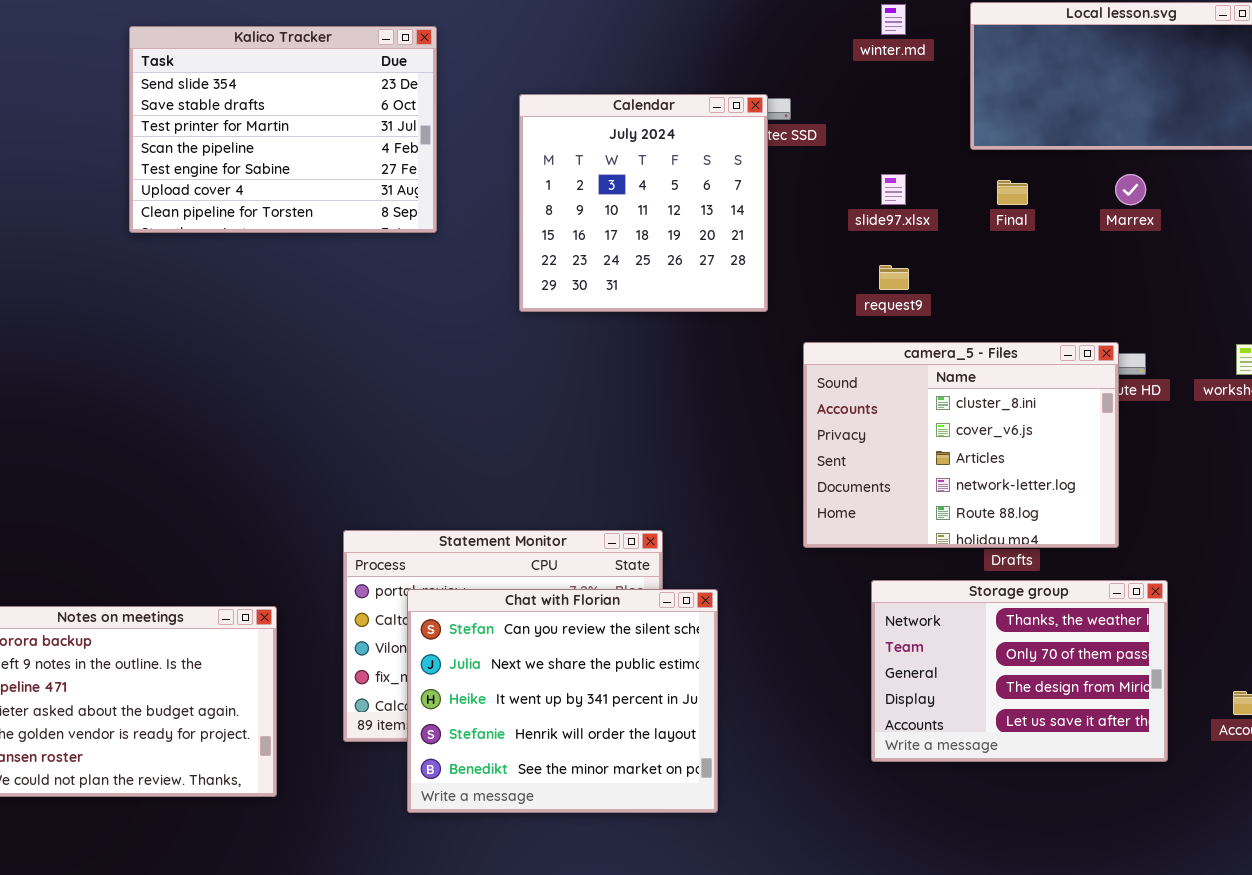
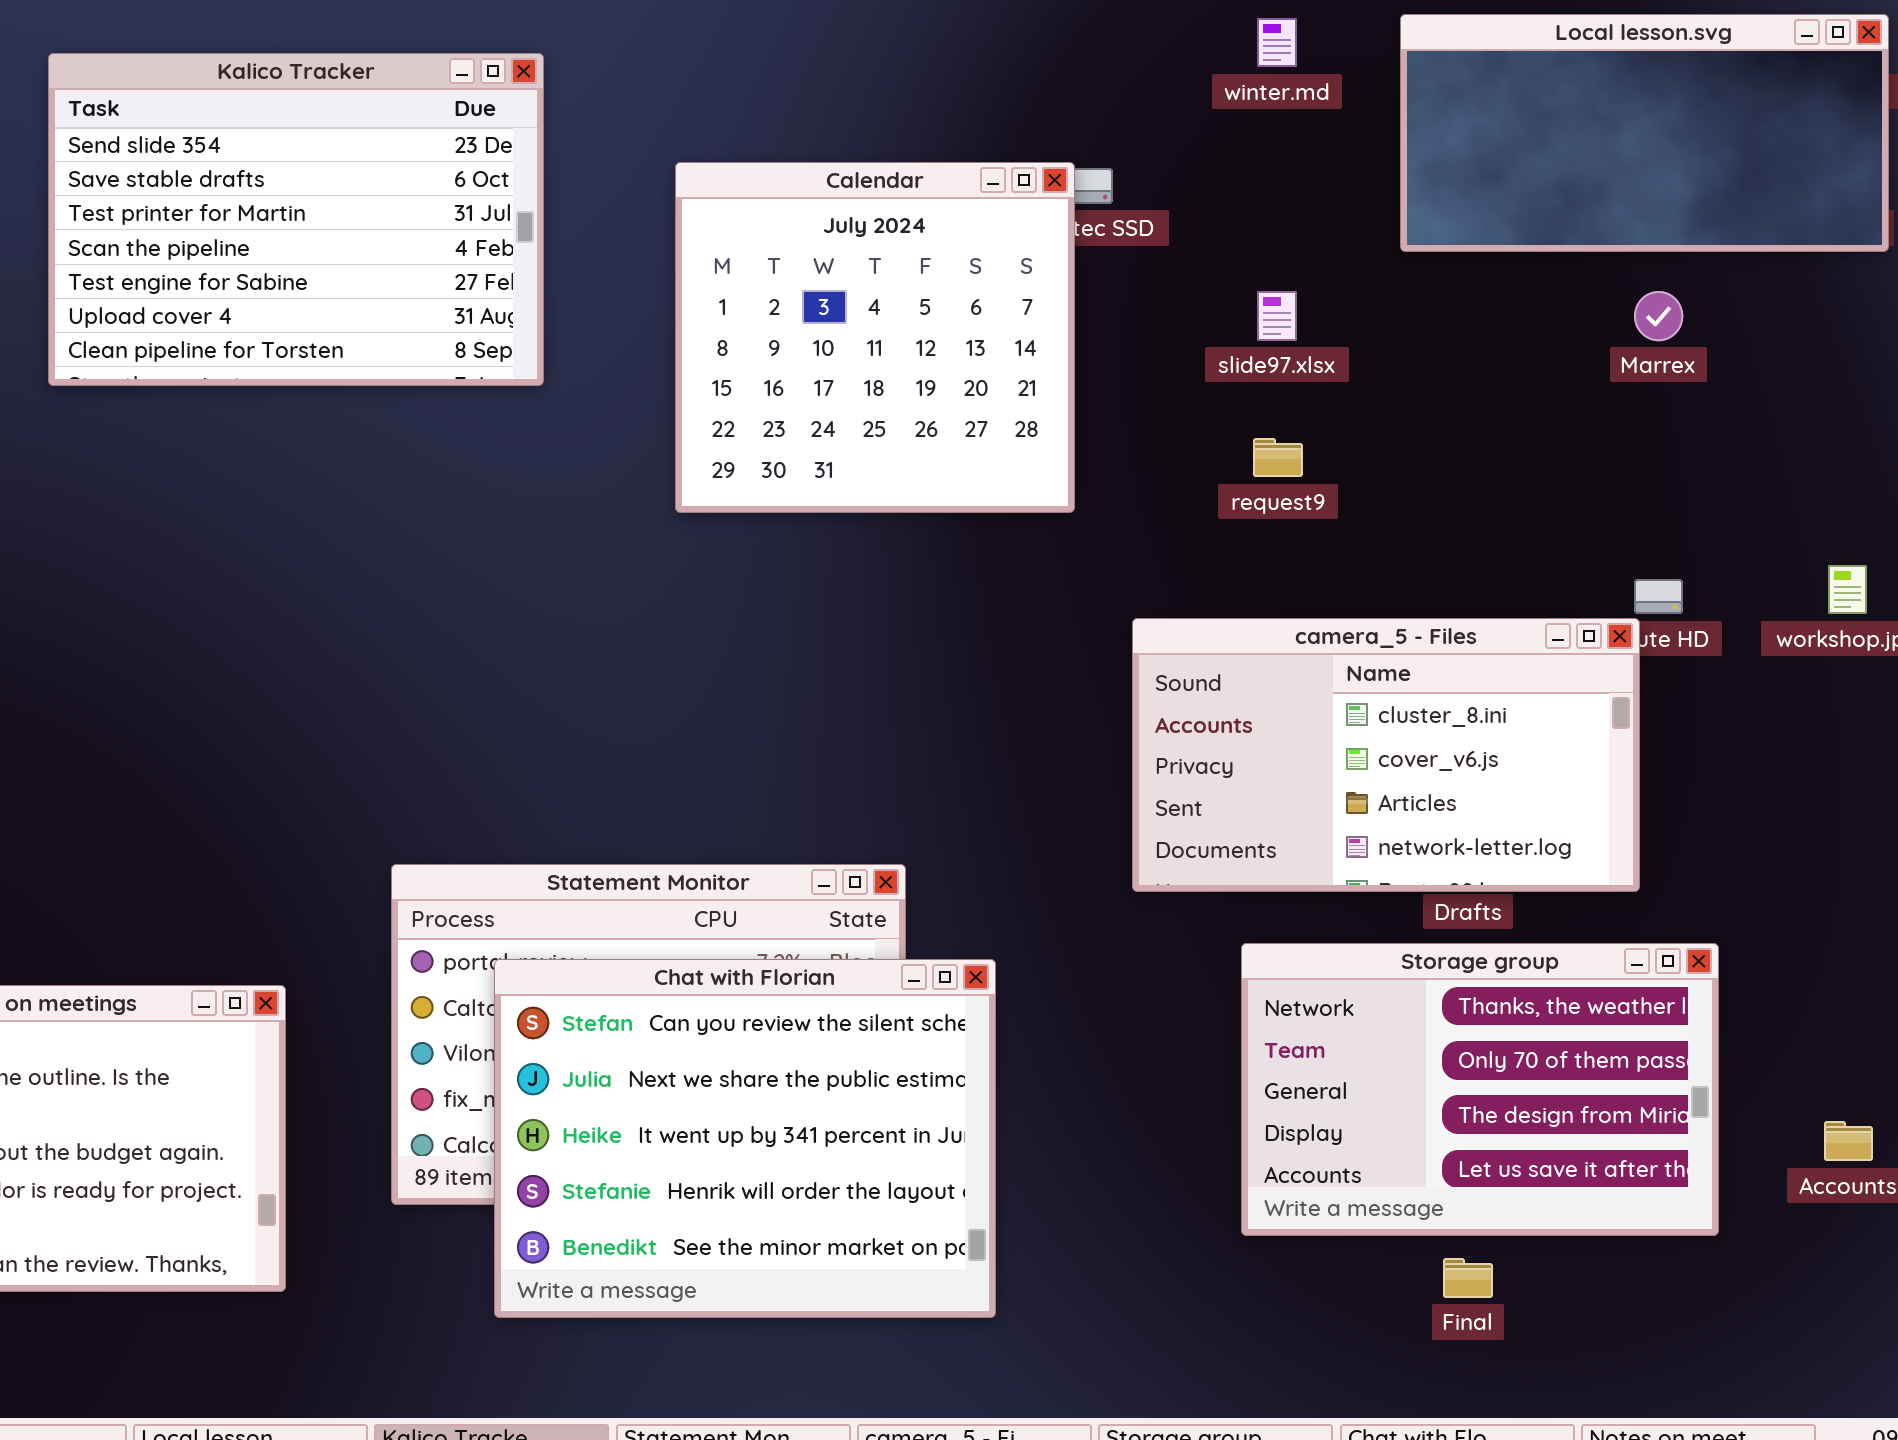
Final: [997,180,1028,205] -> [1443,1258,1493,1298], moved
camera_5 - Files: [803,342,1119,548] -> [1132,618,1640,892], resized

